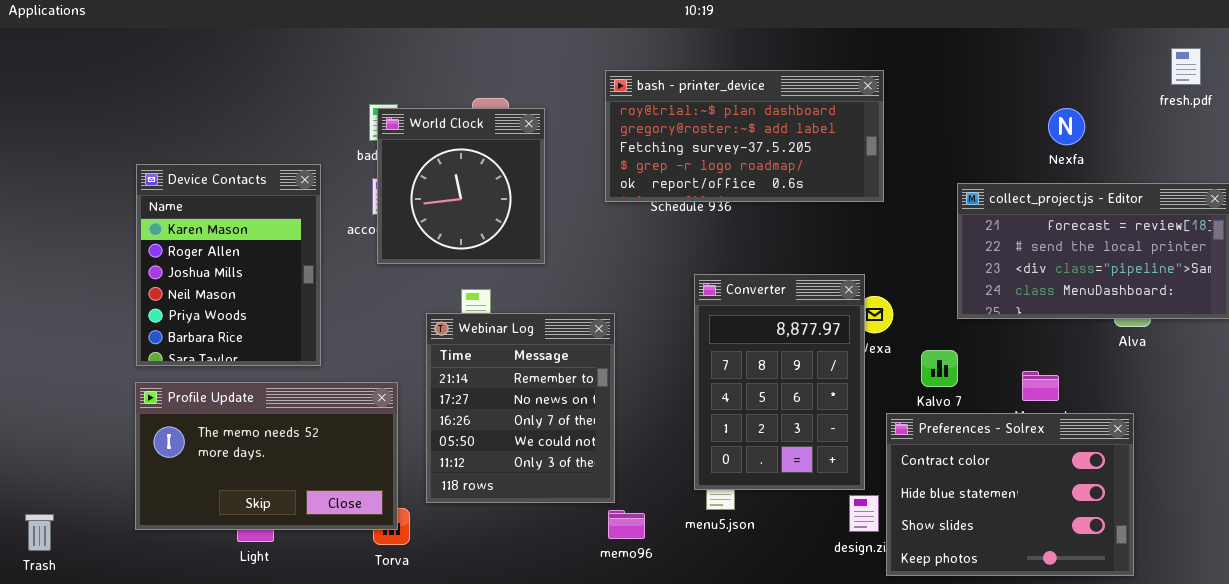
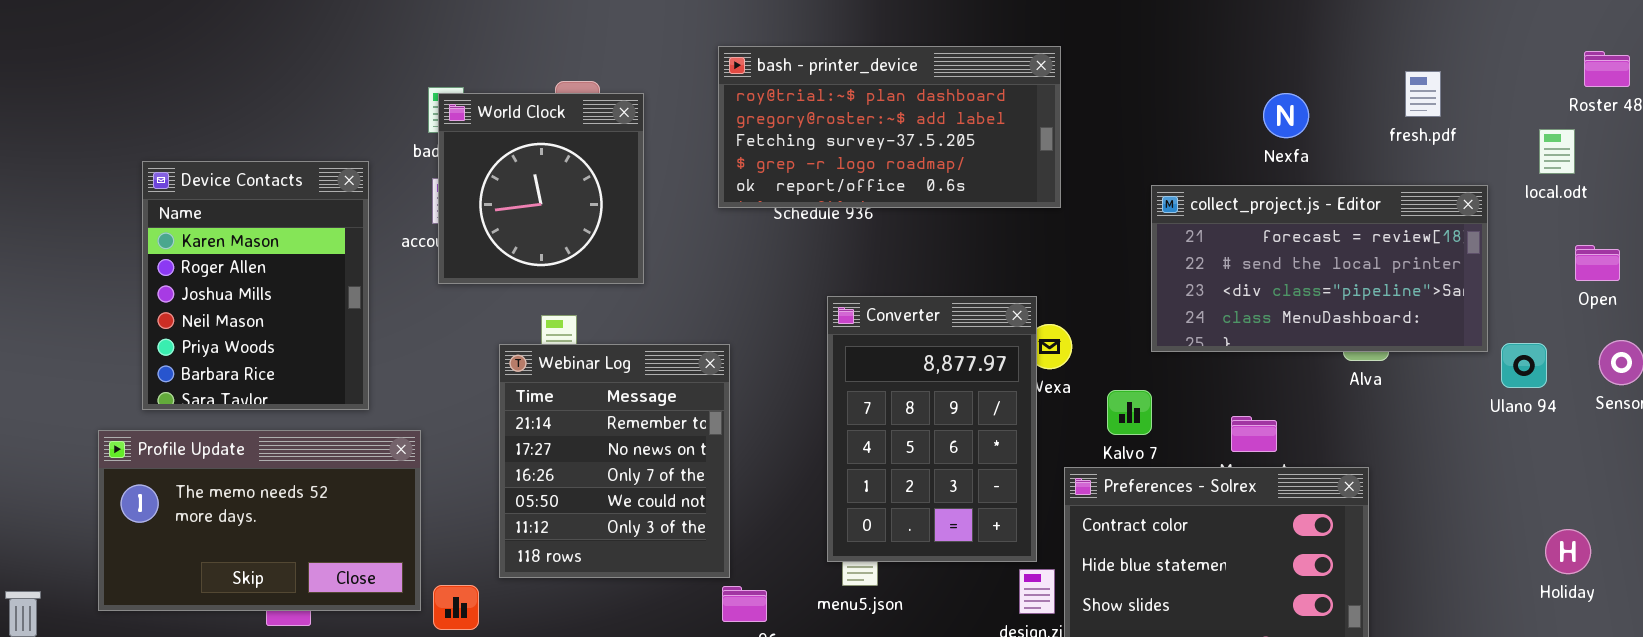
fresh.pdf: [1171,48,1201,85] -> [1405,71,1441,117], moved
Profile Update: [135,382,398,530] -> [98,430,421,611], moved

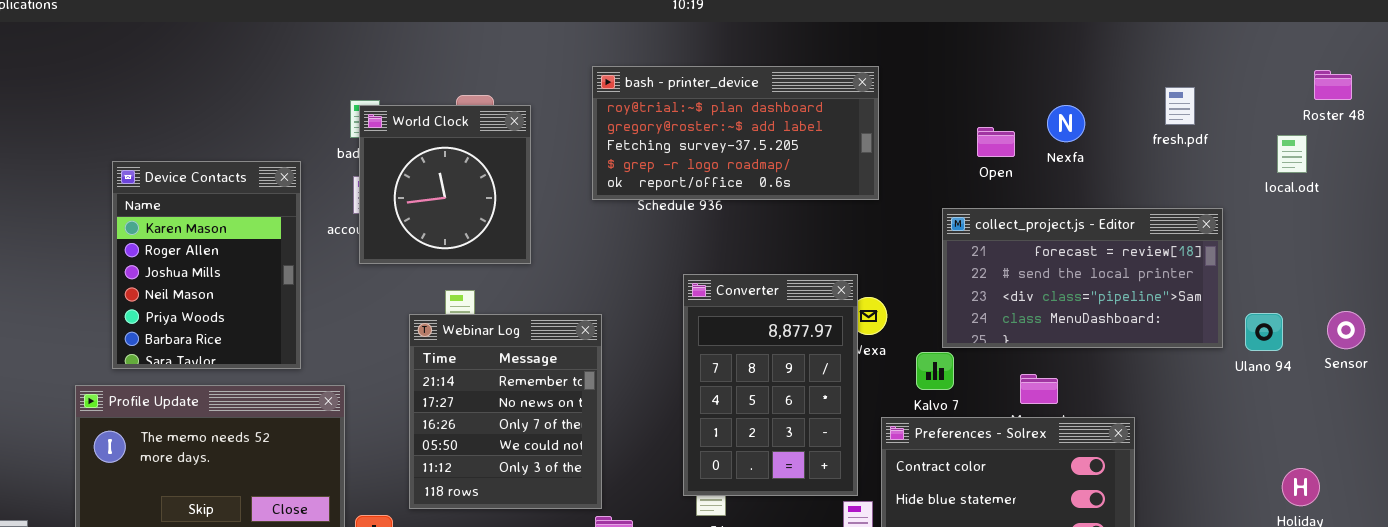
collect_project.js - Editor: [1151,185,1488,352] -> [942,208,1223,348], moved
Open: [1575,245,1620,281] -> [977,127,1015,157], moved

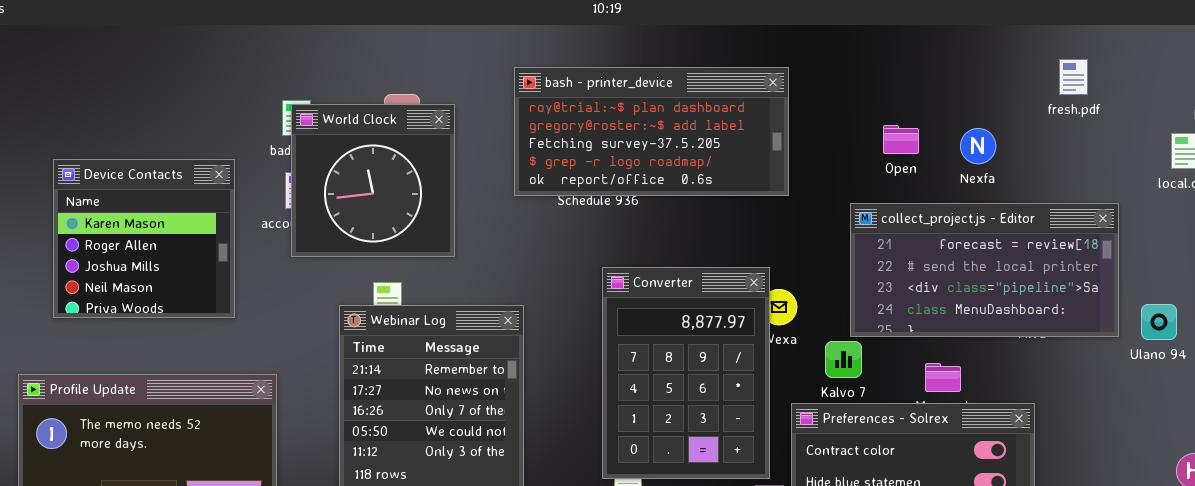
fresh.pdf: [1165,87,1195,125] -> [1059,59,1088,95], moved
Nexfa: [1047,105,1085,142] -> [960,128,996,164], moved
Device Contacts: [112,161,301,369] -> [53,159,235,318], resized

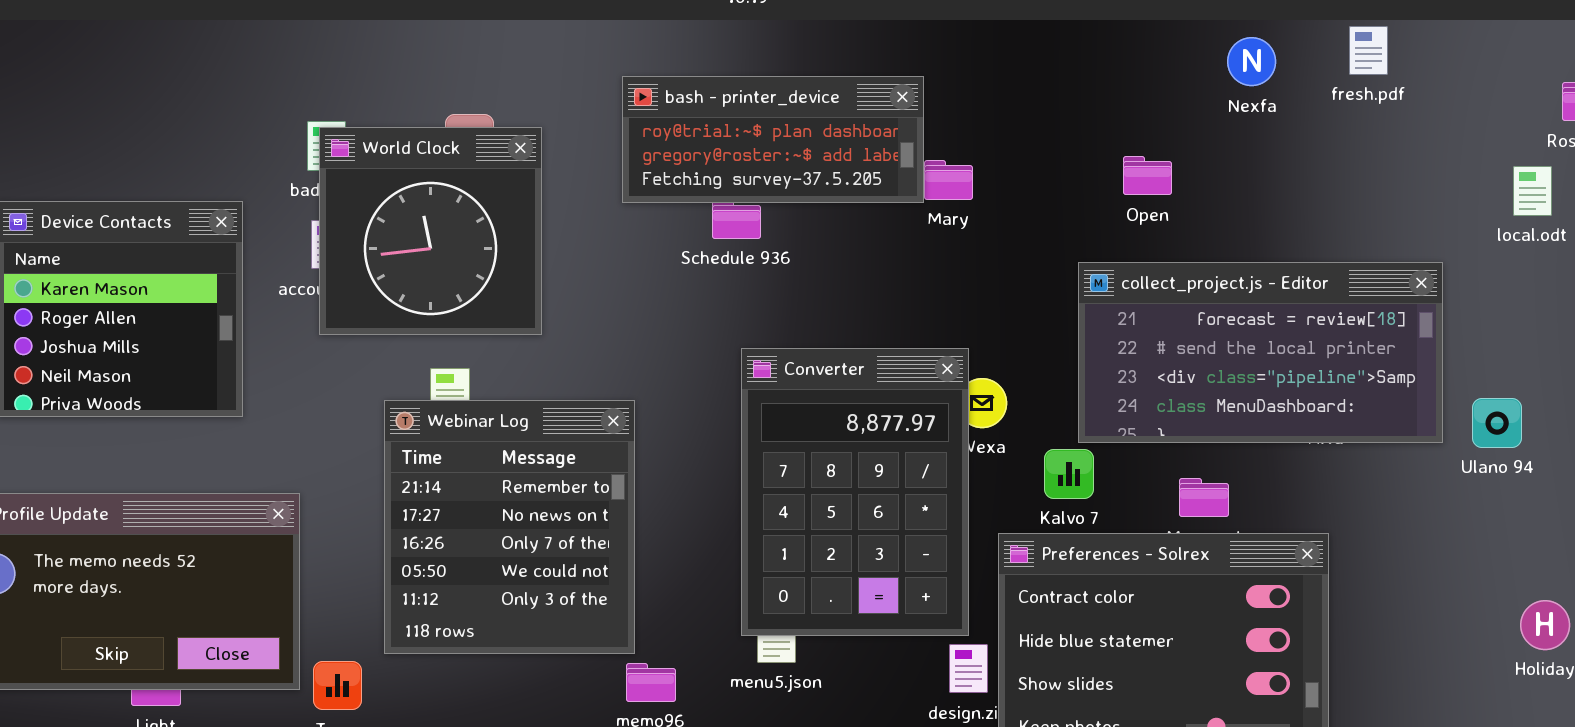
fresh.pdf: [1059,59,1088,95] -> [1349,26,1388,75], moved
bash - printer_device: [514,67,789,196] -> [622,76,924,203], resized
Nexfa: [960,128,996,164] -> [1227,37,1276,86], moved

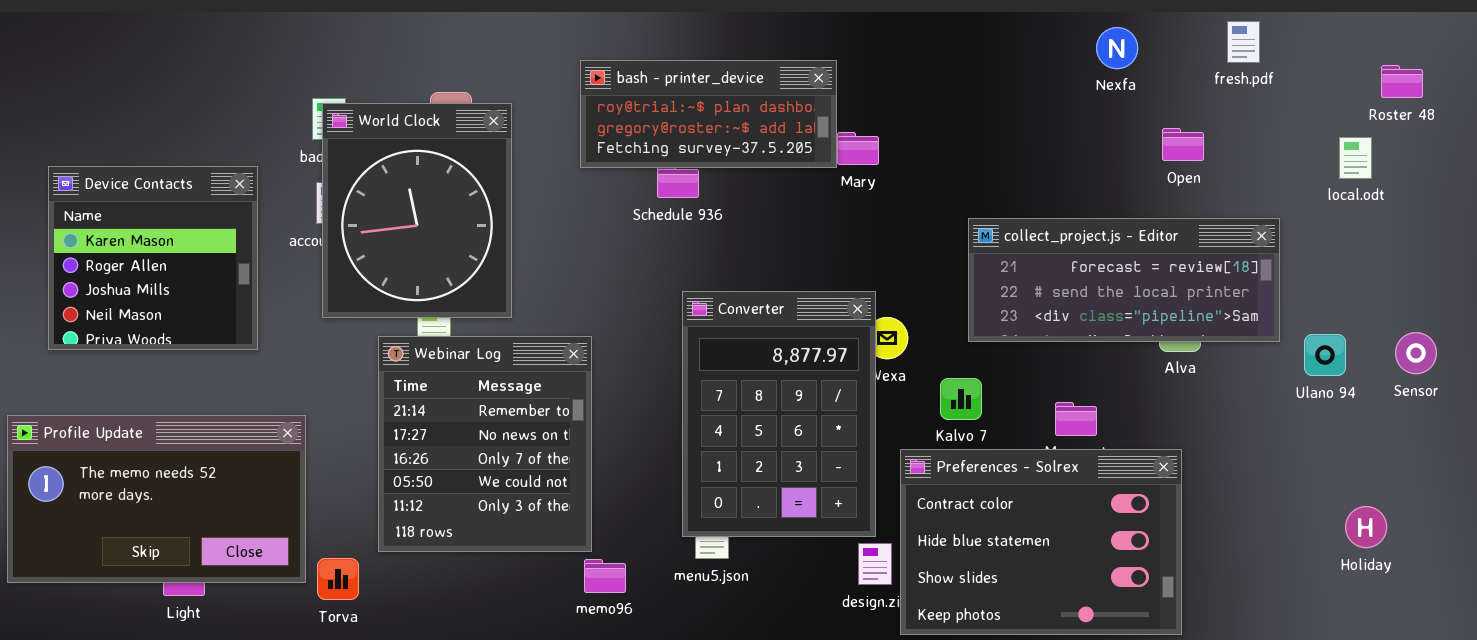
fresh.pdf: [1349,26,1388,75] -> [1227,21,1260,63], moved
World Clock: [319,127,542,335] -> [322,103,512,318], resized
Open: [1123,156,1172,195] -> [1162,128,1204,161], moved
collect_project.js - Editor: [1078,262,1443,443] -> [968,218,1280,342], resized

